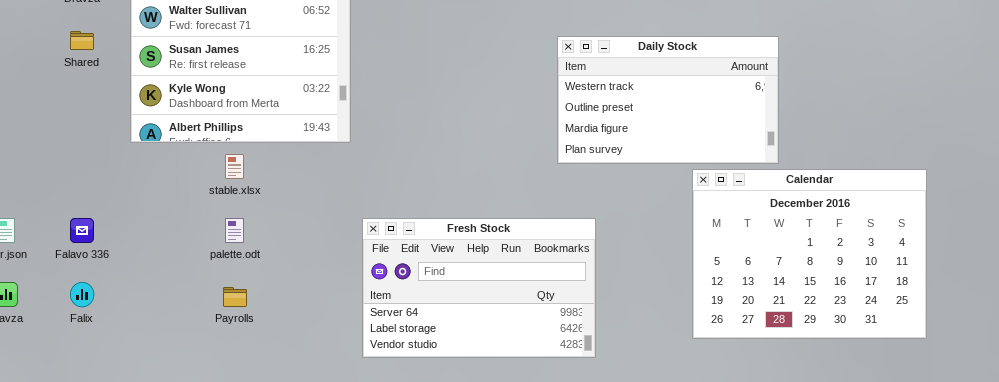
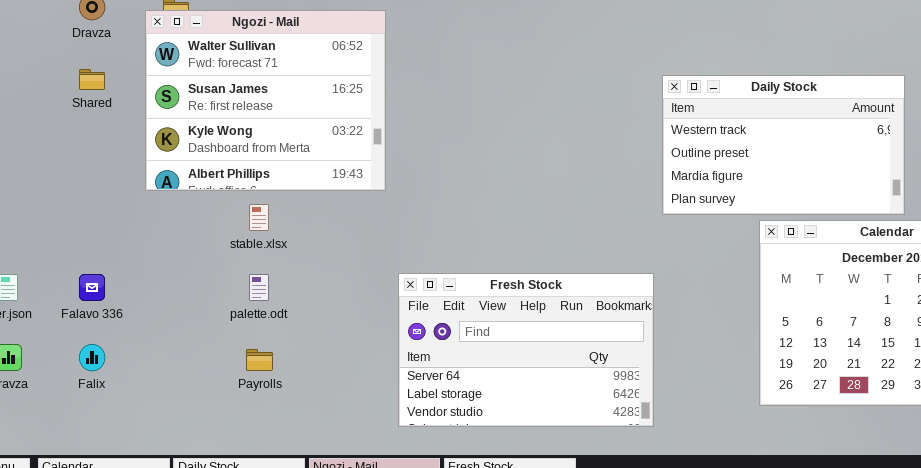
Daily Stock: [557,36,779,164] -> [662,75,905,215], moved

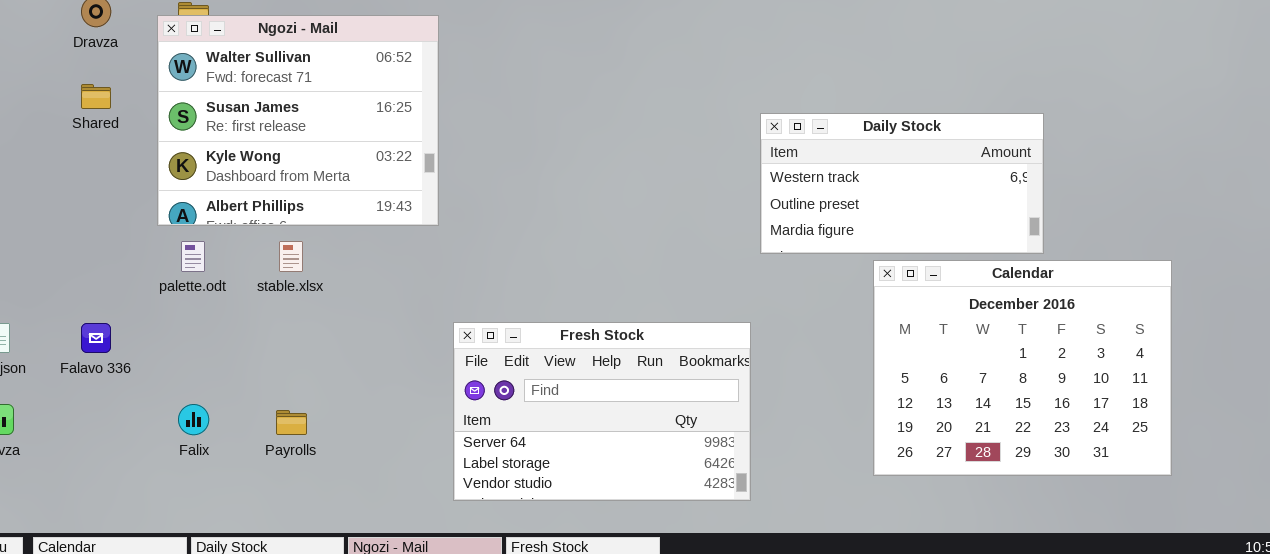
Daily Stock: [662,75,905,215] -> [760,113,1044,254], resized
palette.odt: [249,274,269,301] -> [181,241,205,272], moved
Falix: [79,344,105,371] -> [178,404,209,435], moved

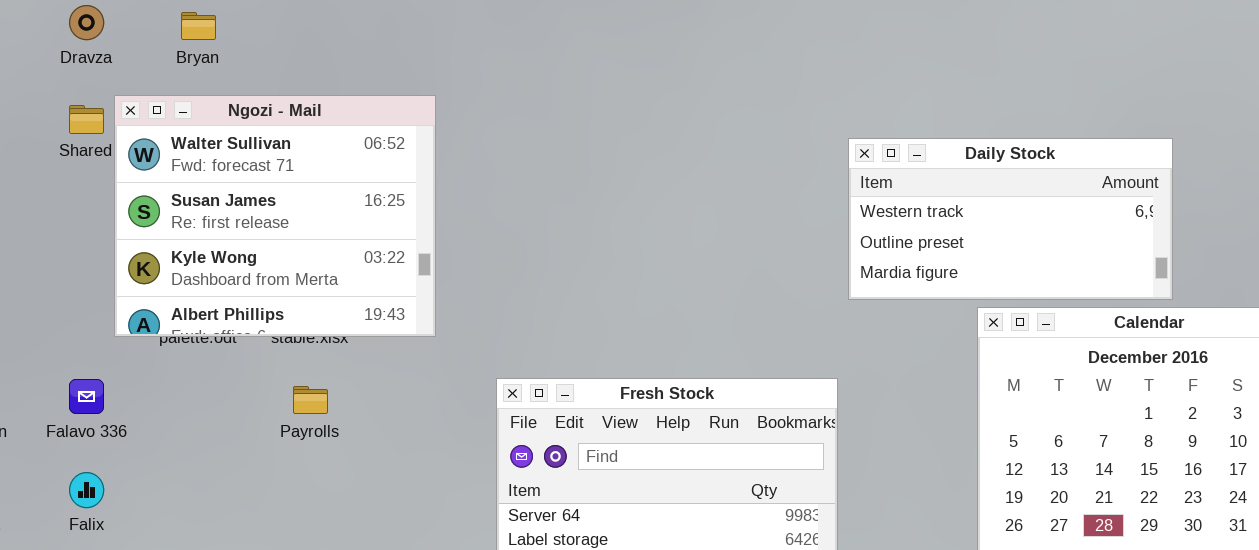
Ngozi - Mail: [157,15,439,226] -> [114,95,436,337], moved
Falix: [178,404,209,435] -> [69,472,104,508], moved
Payrolls: [276,410,307,435] -> [293,386,328,414], moved

